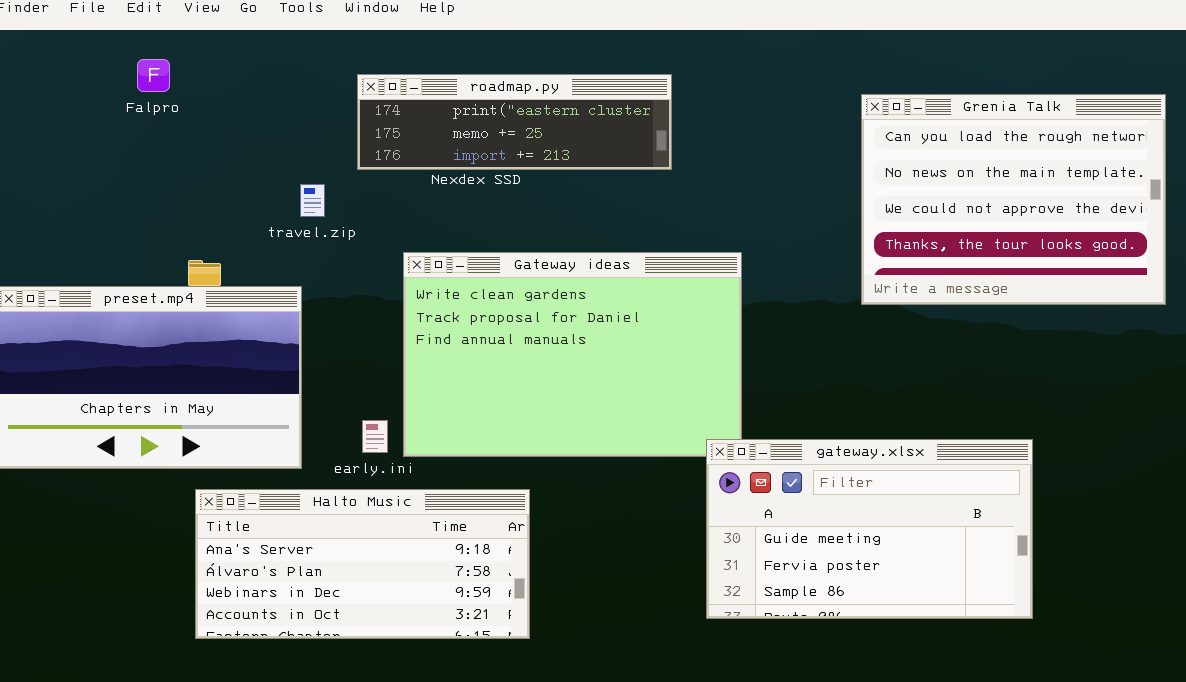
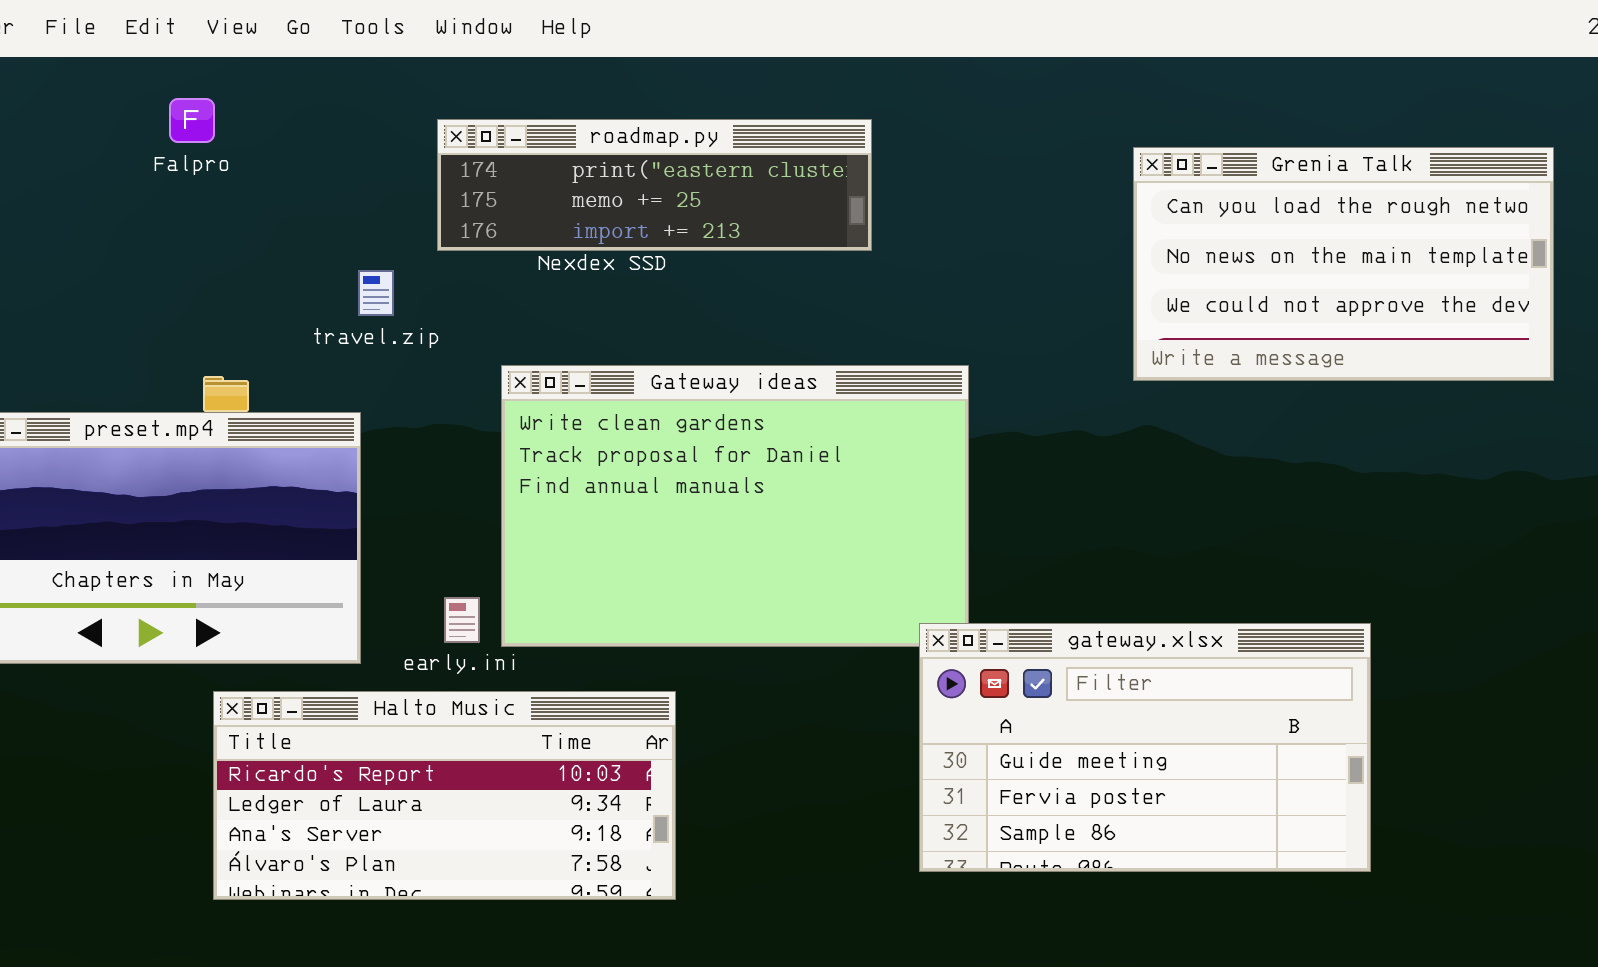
Falpro: [137,59,170,92] -> [169,98,215,143], moved
Grenia Talk: [861,94,1166,305] -> [1133,147,1554,381], resized
Halto Music: [195,489,530,639] -> [213,691,676,900], scrolled up 2 rows

